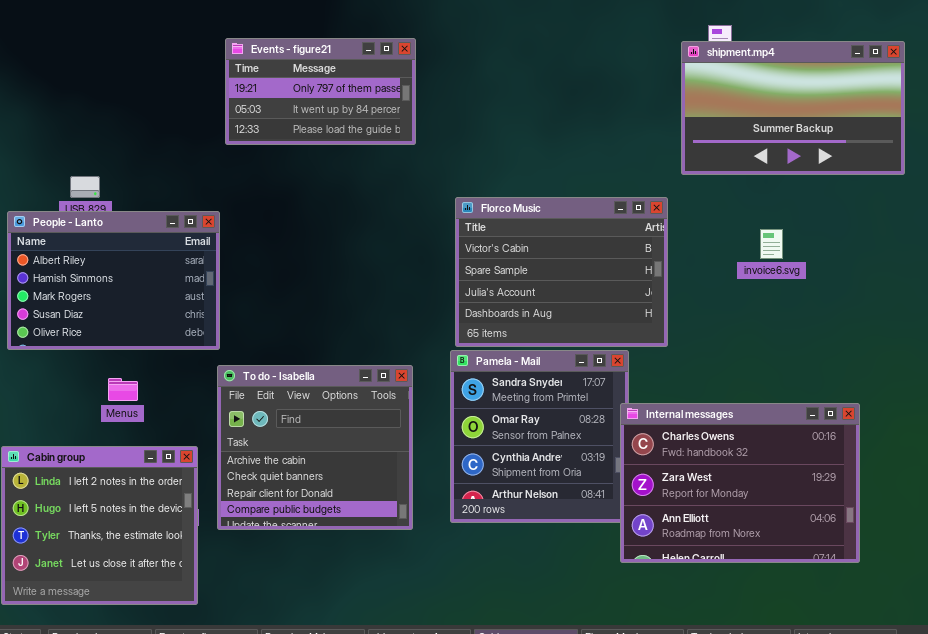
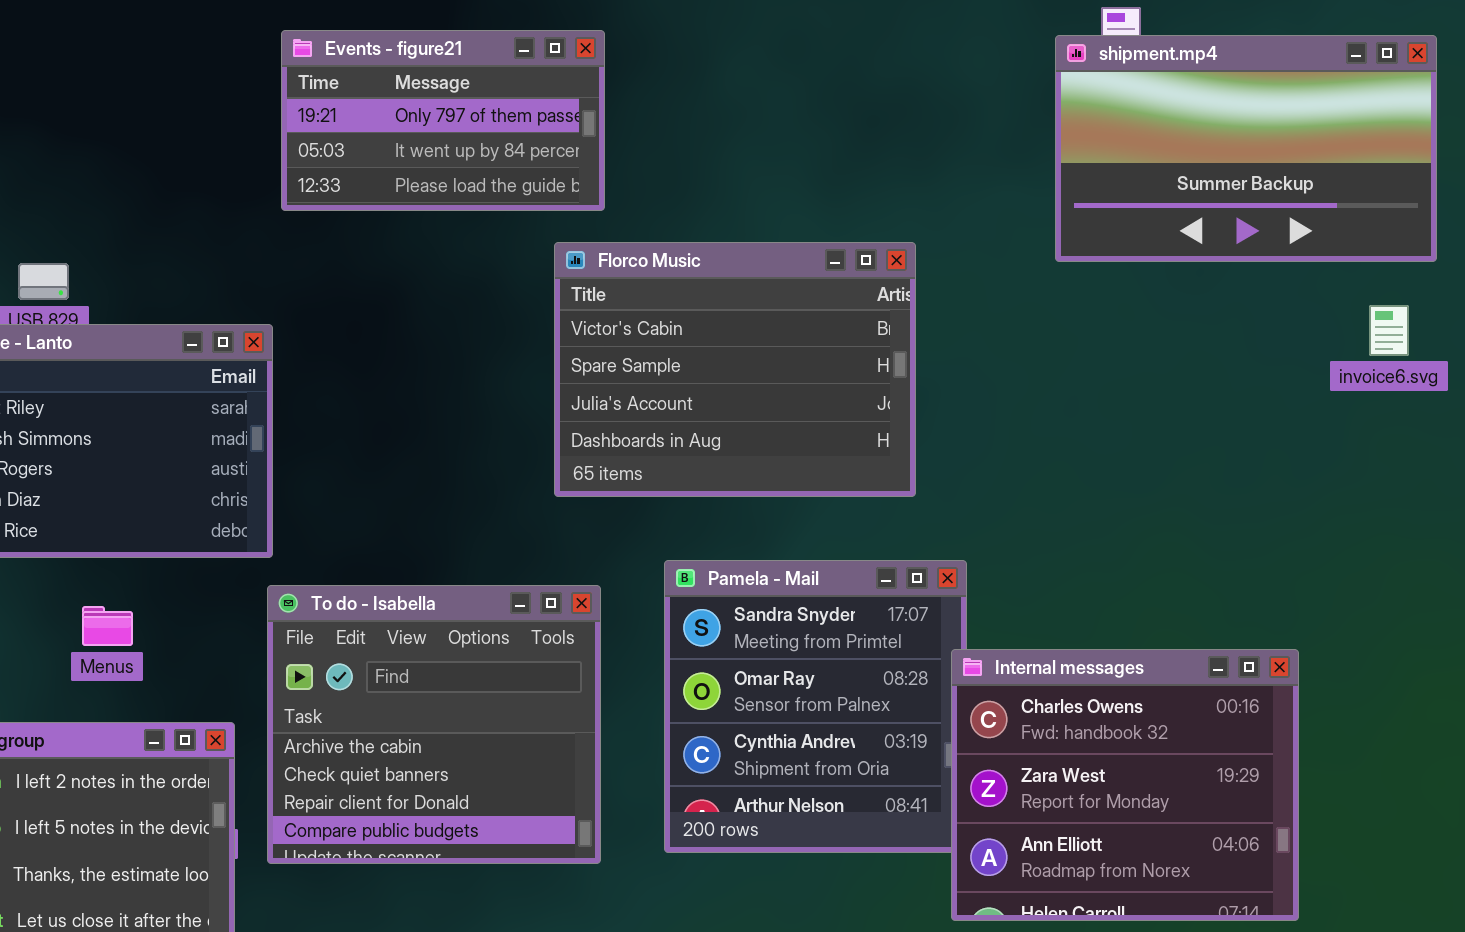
Florco Music: [455,197,668,347] -> [554,242,916,497], moved
invoice6.svg: [760,229,783,259] -> [1369,305,1409,356], moved
Internal messages: [620,403,860,563] -> [951,649,1299,921], resized

